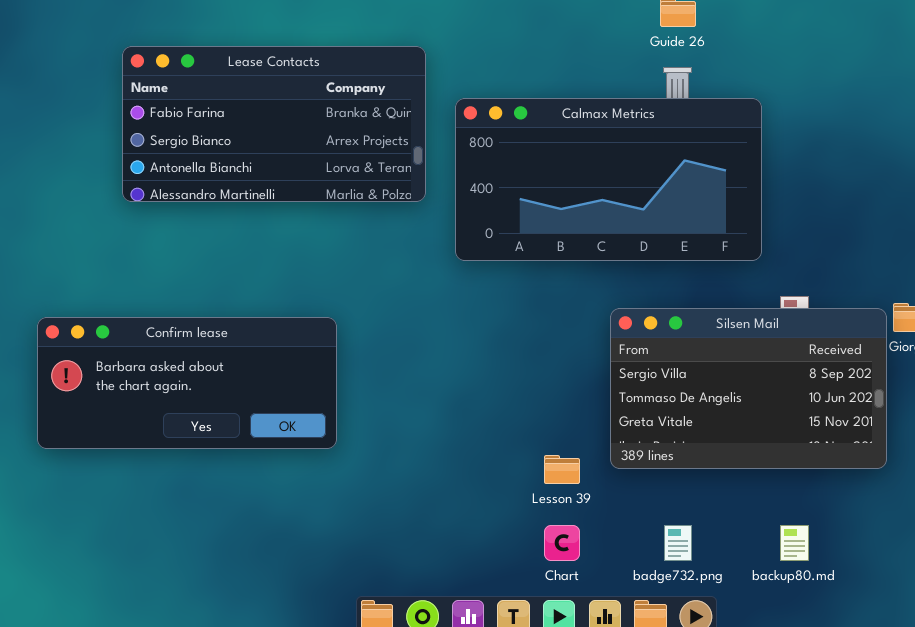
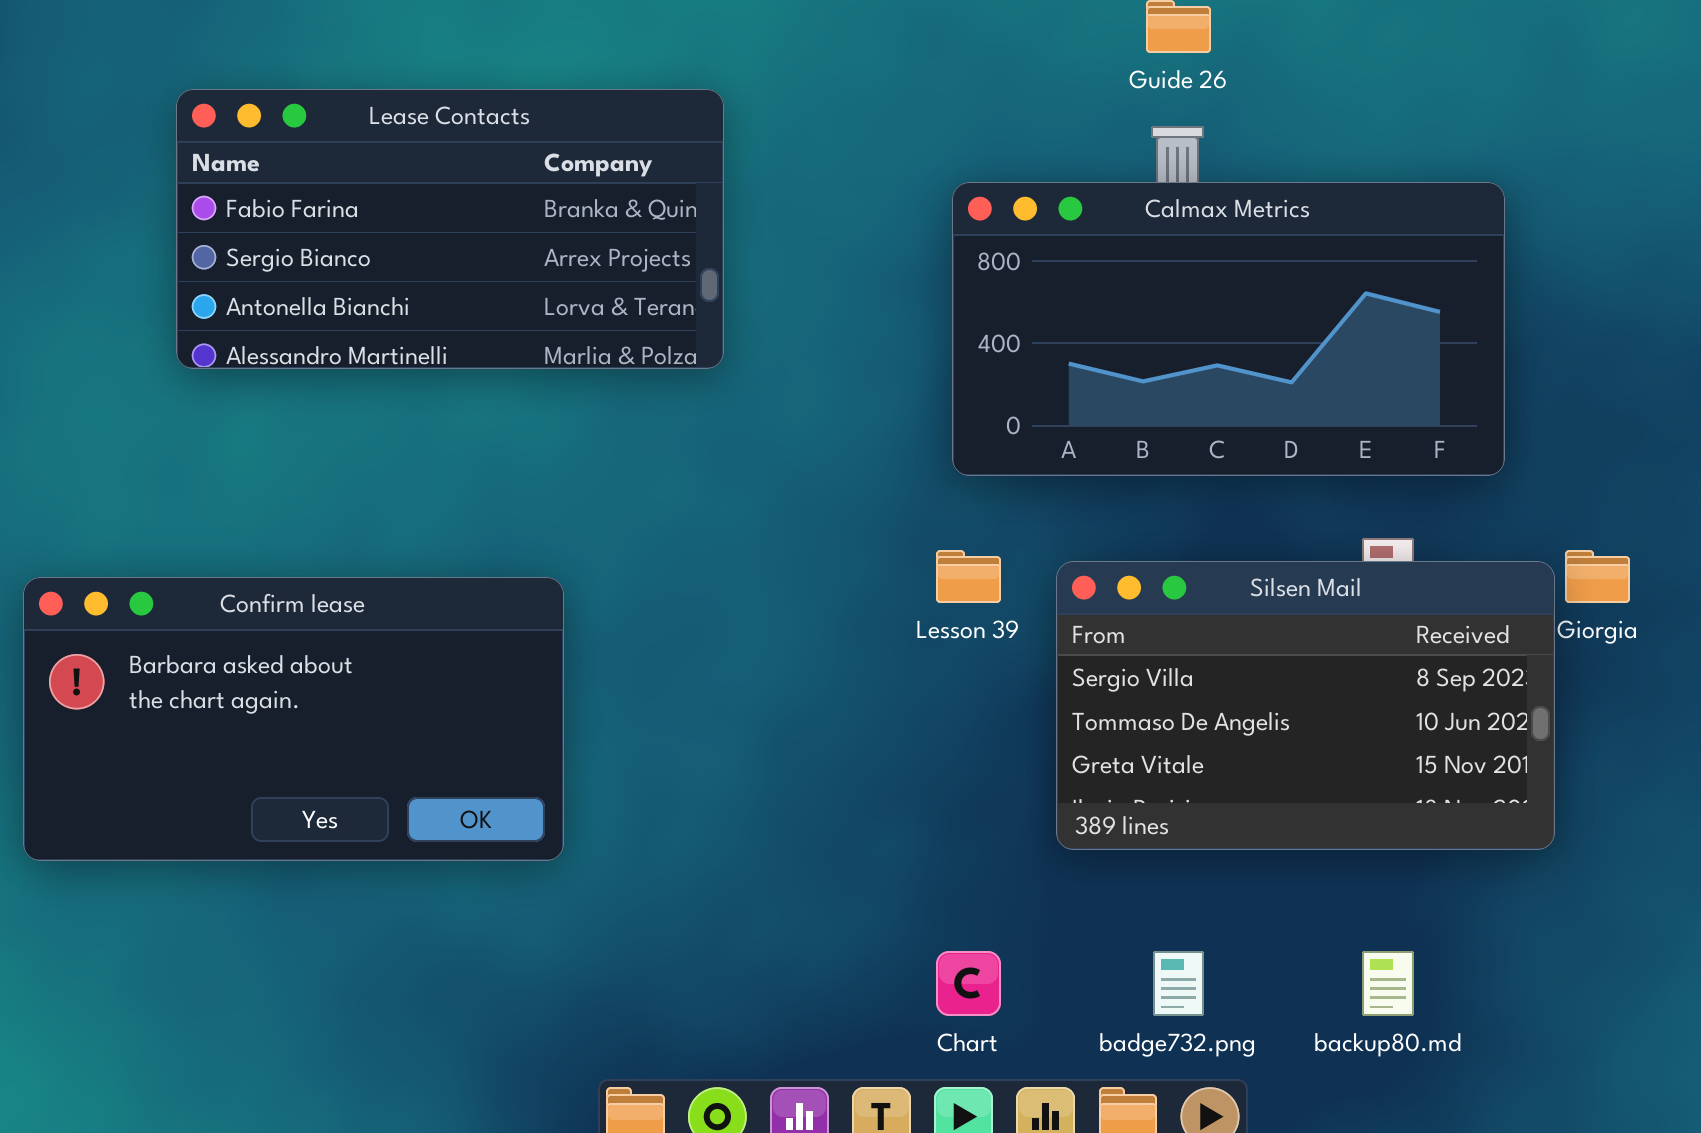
Calmax Metrics: [455,98,762,261] -> [952,182,1505,476], moved
Confirm lease: [37,317,337,449] -> [23,577,564,861], resized
Lesson 39: [544,455,580,484] -> [936,550,1001,603], moved

